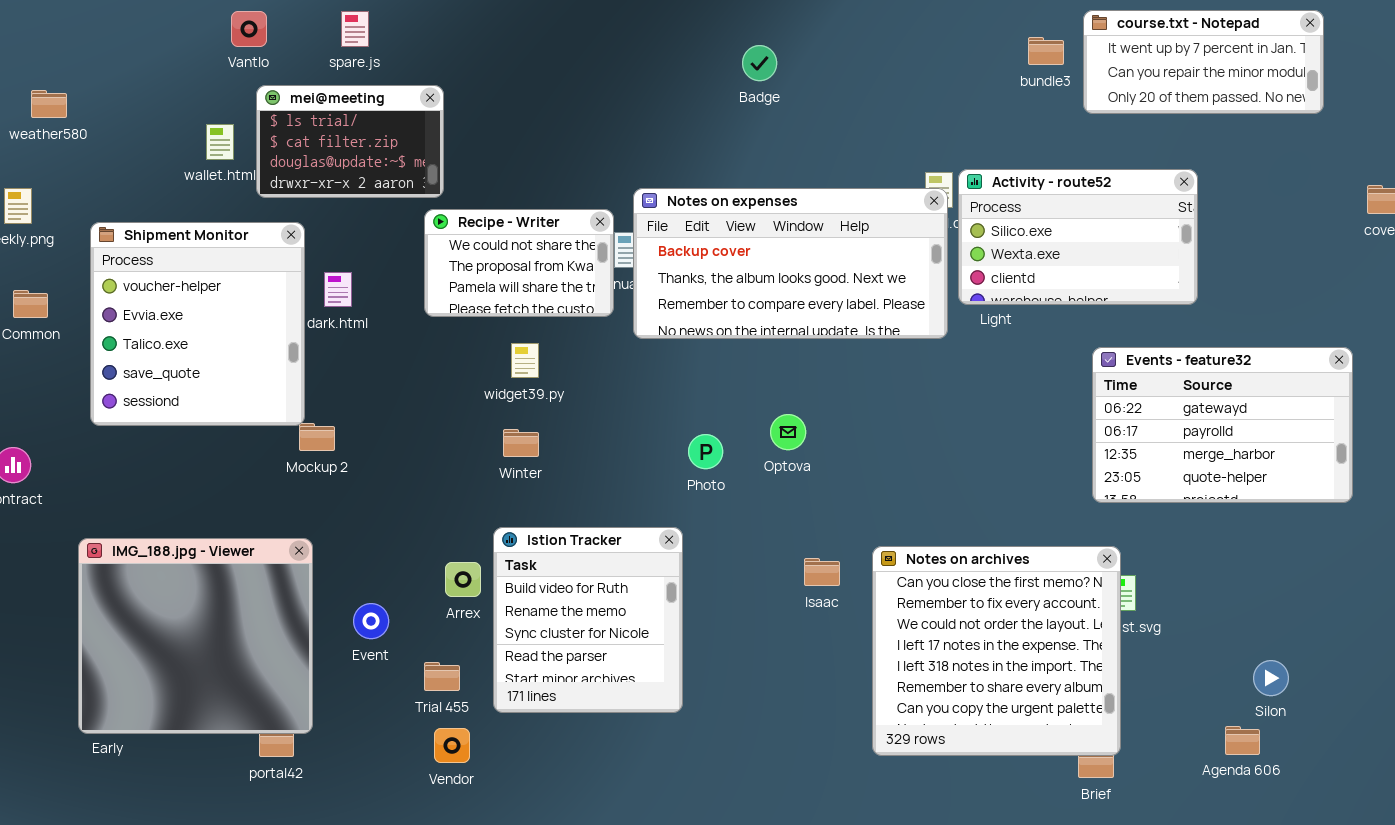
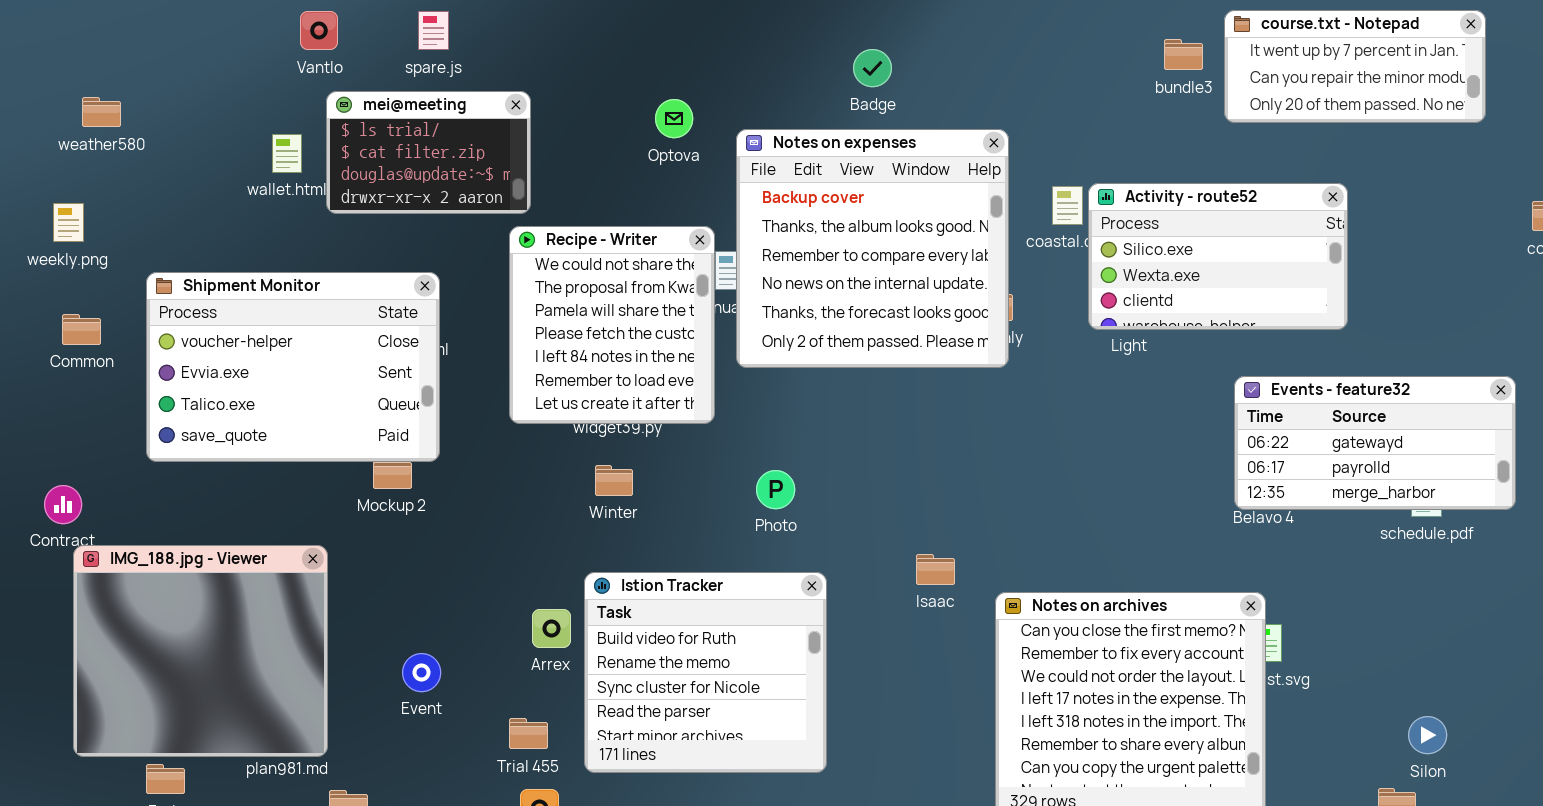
Notes on expenses: [633,188,948,339] -> [736,129,1009,368], resized
Recipe - Writer: [424,209,614,317] -> [509,226,715,424], resized
Shipment Monitor: [90,222,305,426] -> [146,272,440,462], resized
Events - feature32: [1092,347,1353,503] -> [1234,376,1516,510], resized
Optova: [770,414,806,450] -> [655,99,693,138], moved
Photo: [688,434,723,469] -> [756,470,795,509], moved
Istion Tracker: [493,527,683,713] -> [584,572,827,773], resized
IMG_188.jpg - Viewer: [78,538,313,734] -> [73,545,328,757], moved
Isaac: [804,558,840,586] -> [916,554,955,585], moved
Event: [353,603,389,639] -> [402,653,441,692], moved

